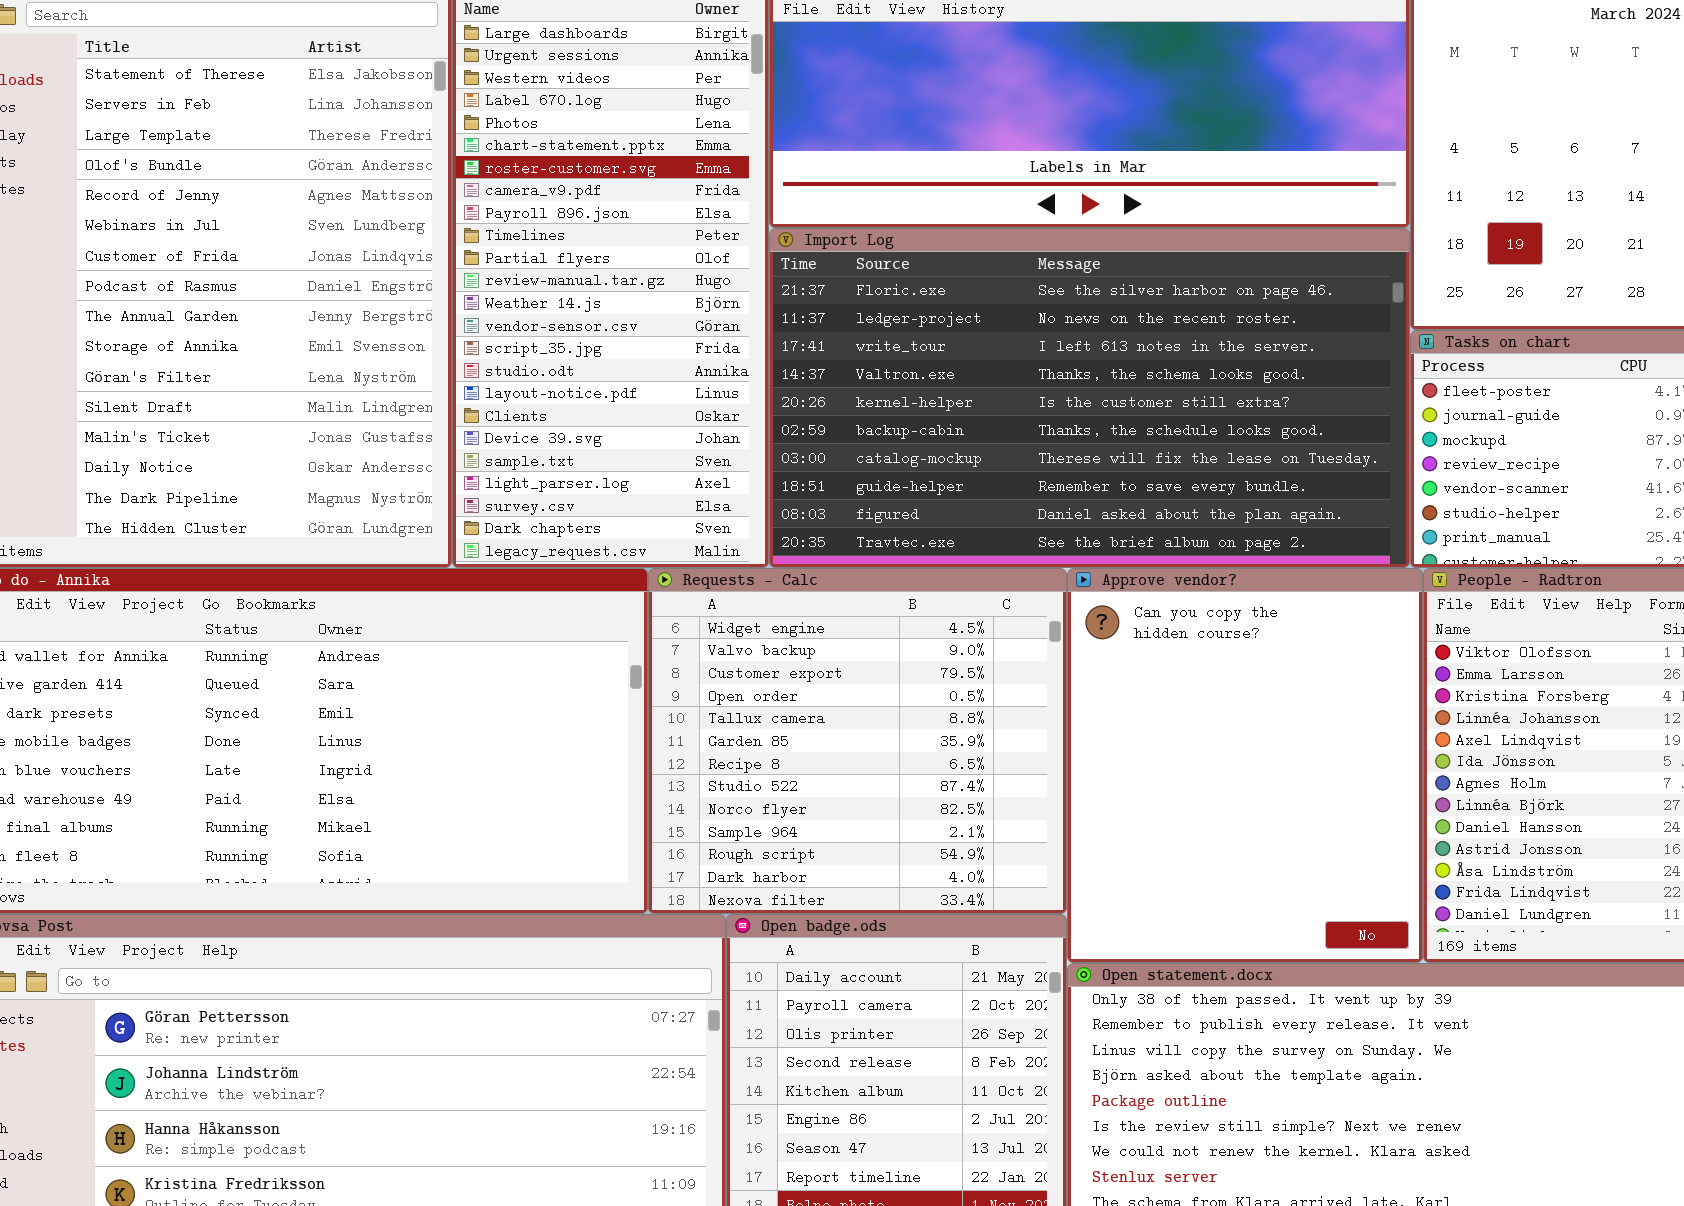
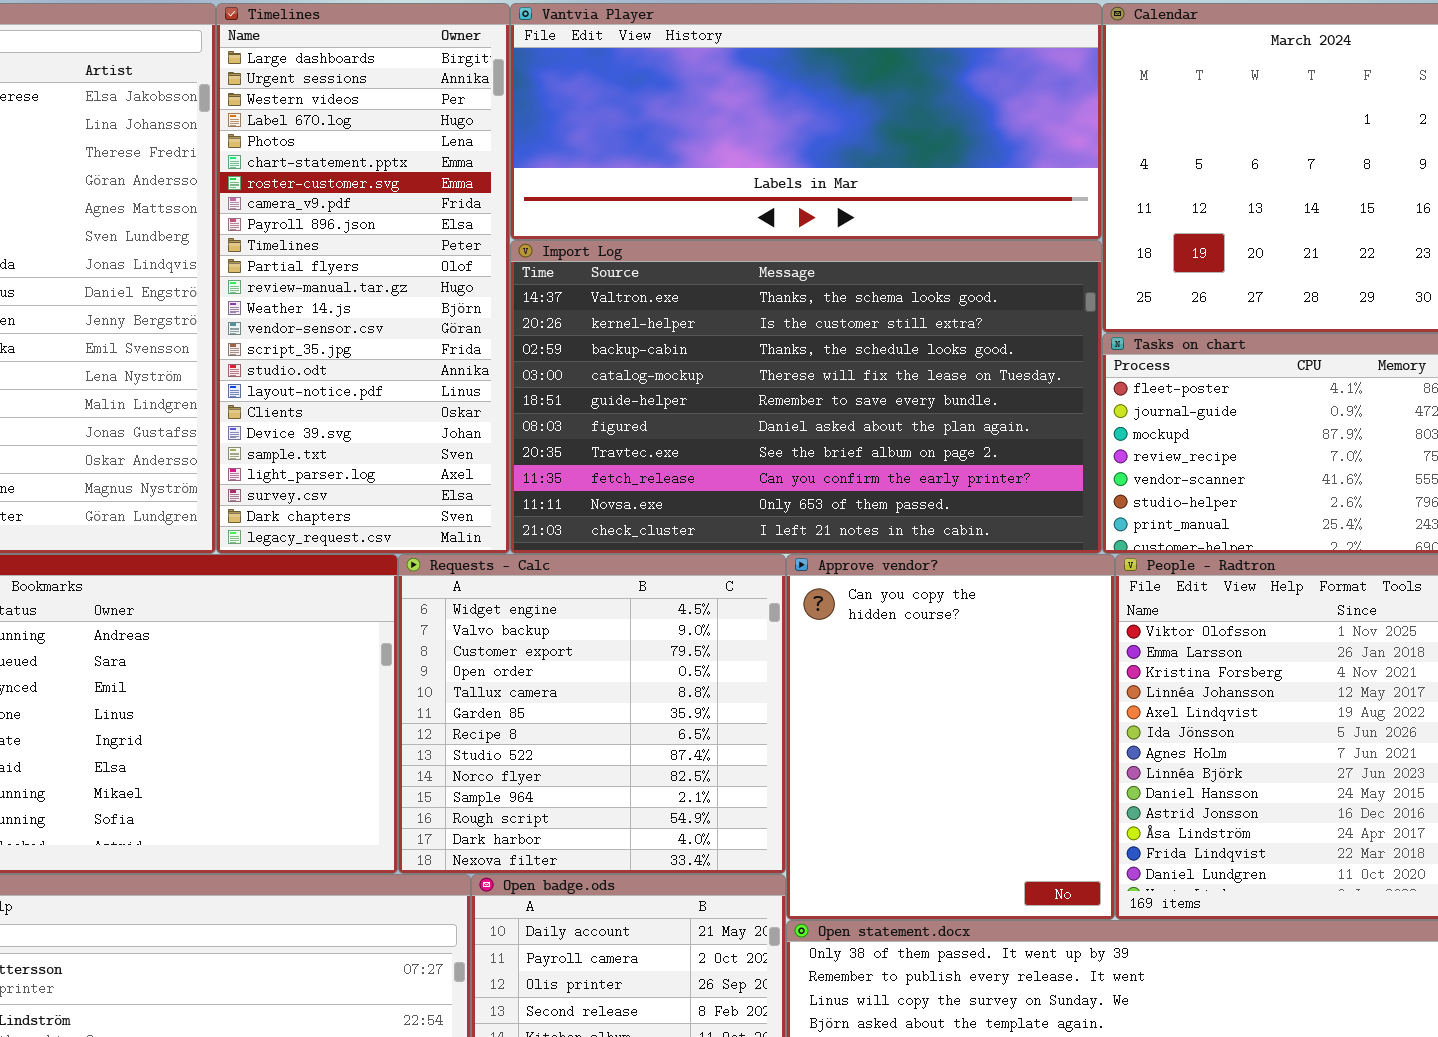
Import Log: [769,228,1410,568] -> [510,240,1102,554], scrolled down 3 rows

